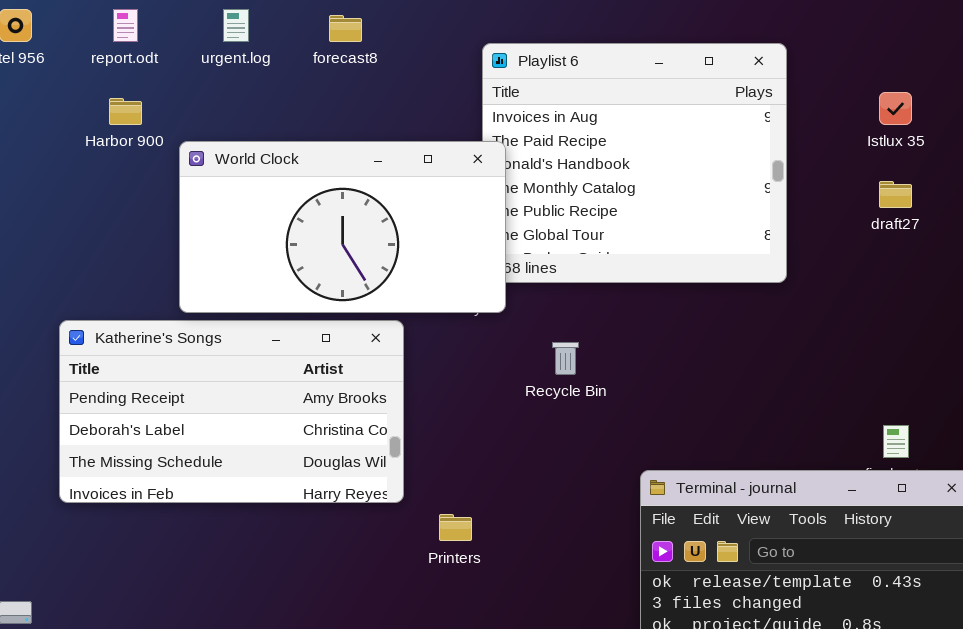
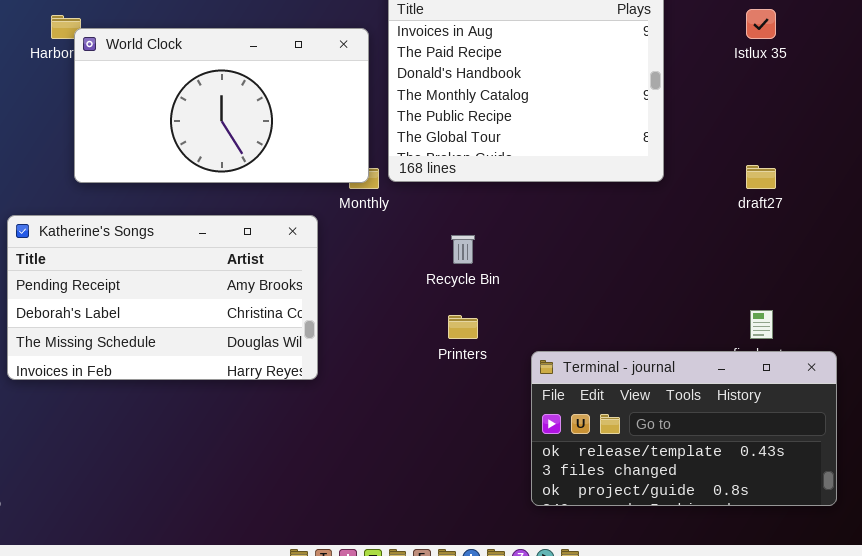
World Clock: [179,141,506,313] -> [74,28,369,183], moved
draft27: [879,181,912,208] -> [746,165,776,189], moved
Printers: [439,514,472,541] -> [448,315,478,339], moved

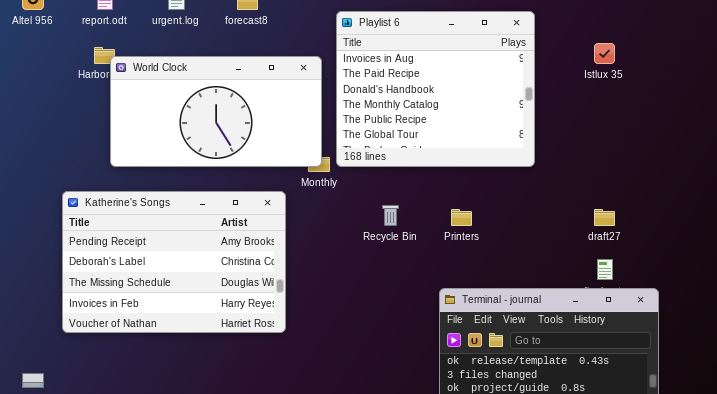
draft27: [746,165,776,189] -> [594,209,615,226], moved
Katherine's Songs: [7,215,318,380] -> [62,191,286,333], resized
Printers: [448,315,478,339] -> [451,209,472,226], moved

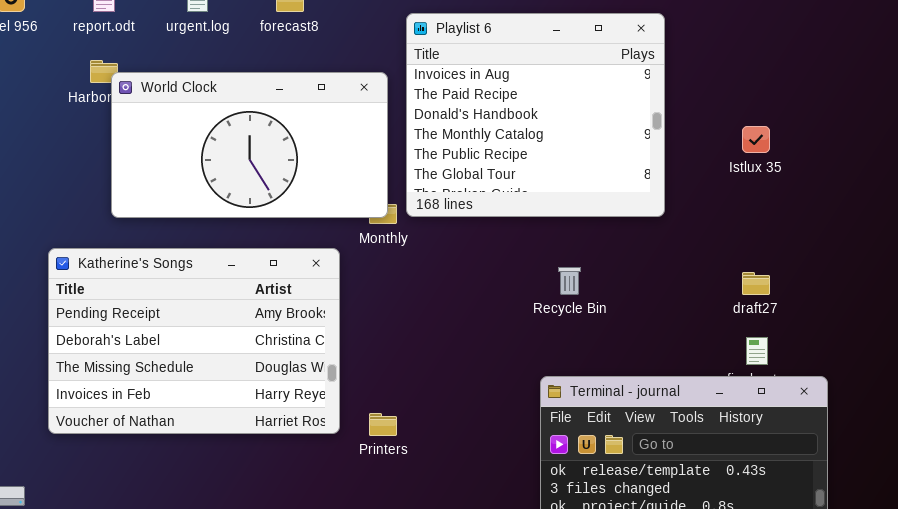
Istlux 35: [594,43,615,64] -> [742,126,770,153], moved
Recycle Bin: [382,205,399,226] -> [558,267,581,295], moved
Printers: [451,209,472,226] -> [369,413,397,436], moved

